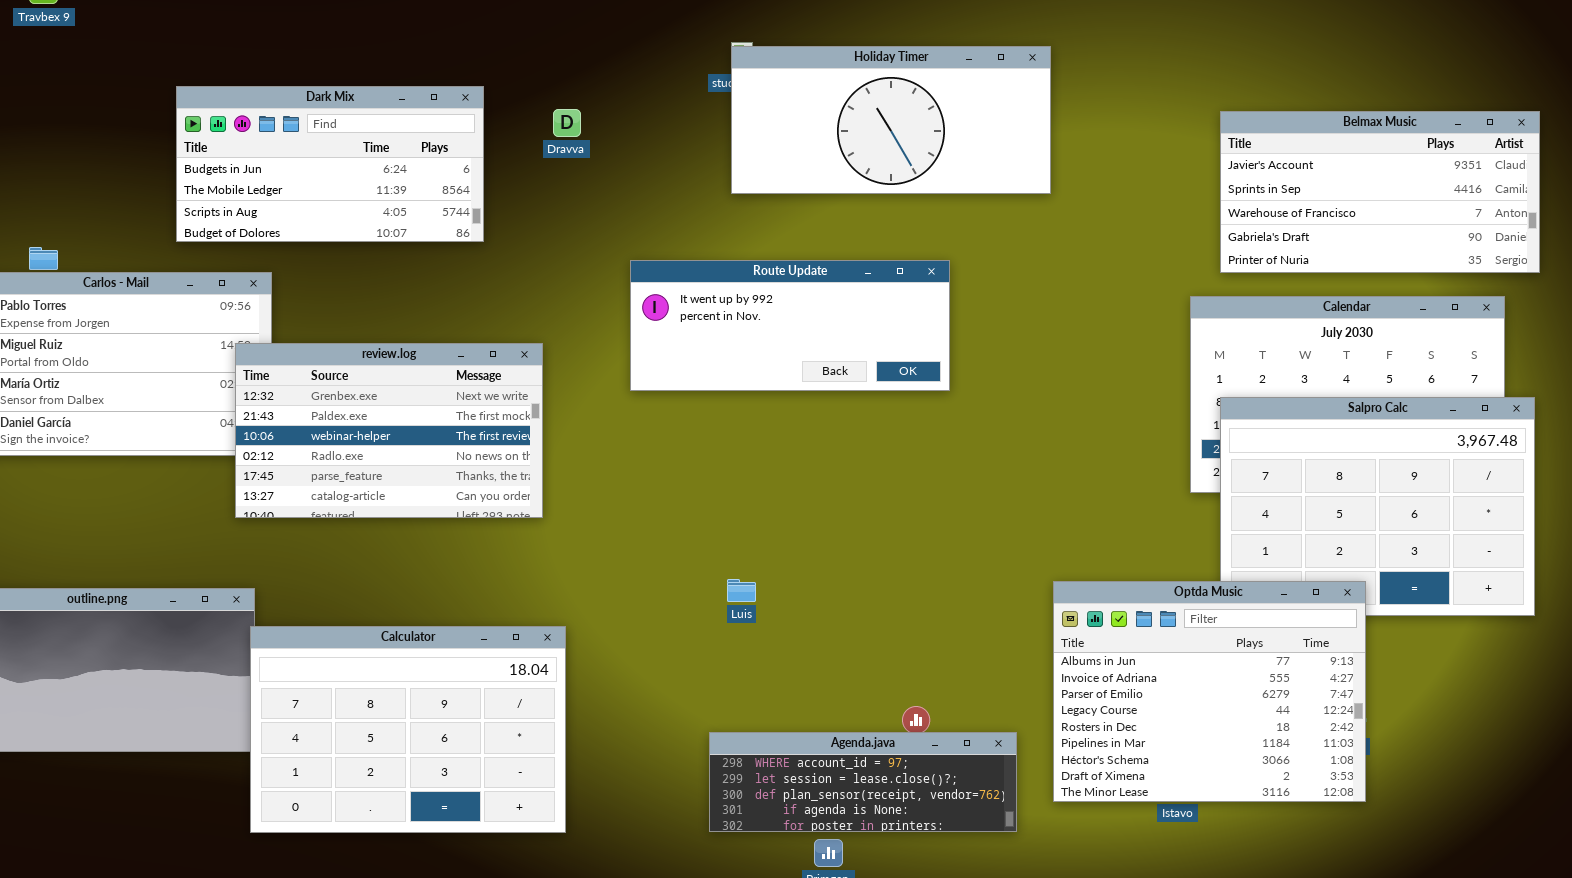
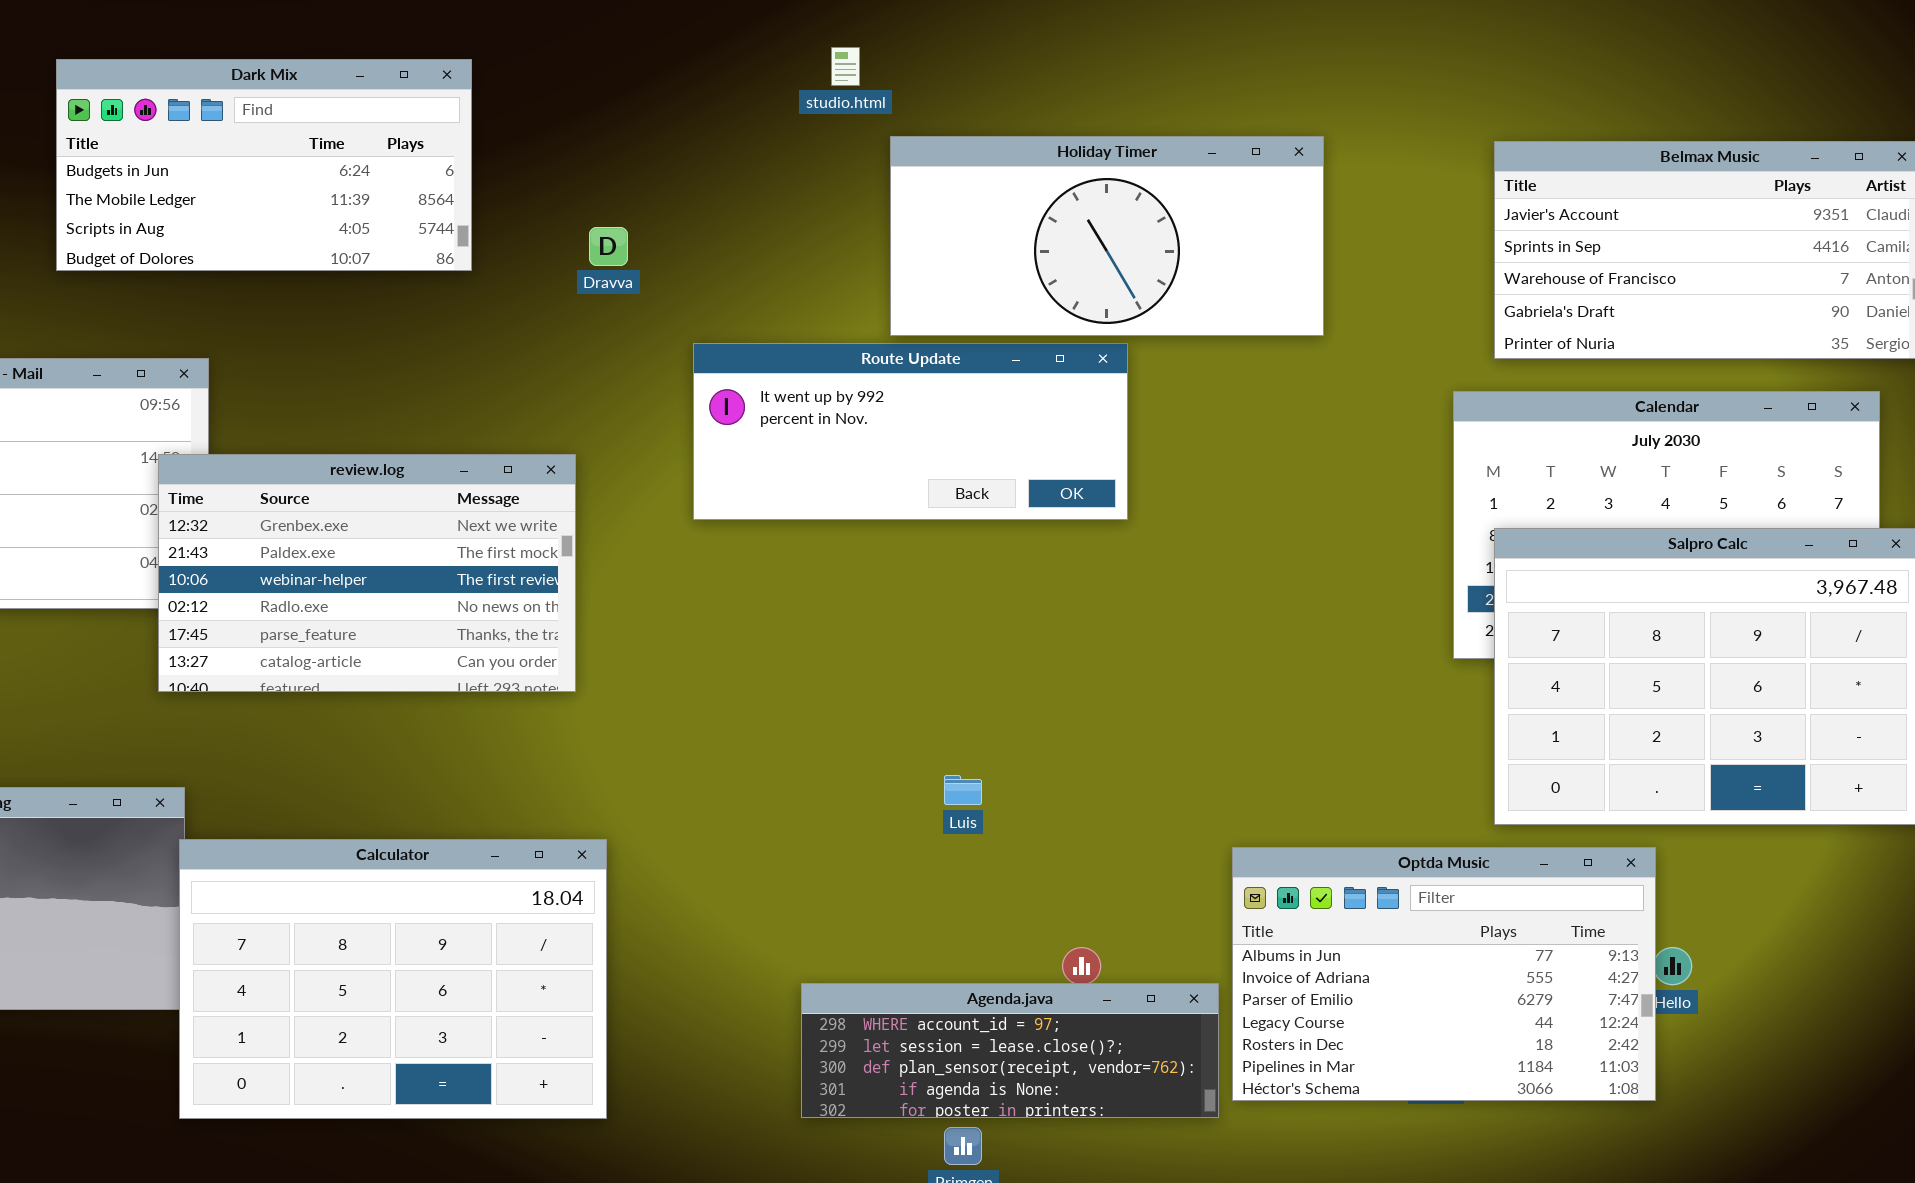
Holiday Timer: [731,46,1051,194] -> [890,136,1324,336], moved
Dark Mix: [176,86,484,242] -> [56,59,472,271], moved
Dravva: [553,109,581,137] -> [589,227,628,266], moved
Luis: [727,579,756,602] -> [944,775,982,805], moved
Optda Music: [1053,581,1366,802] -> [1232,847,1656,1101], moved, resized

